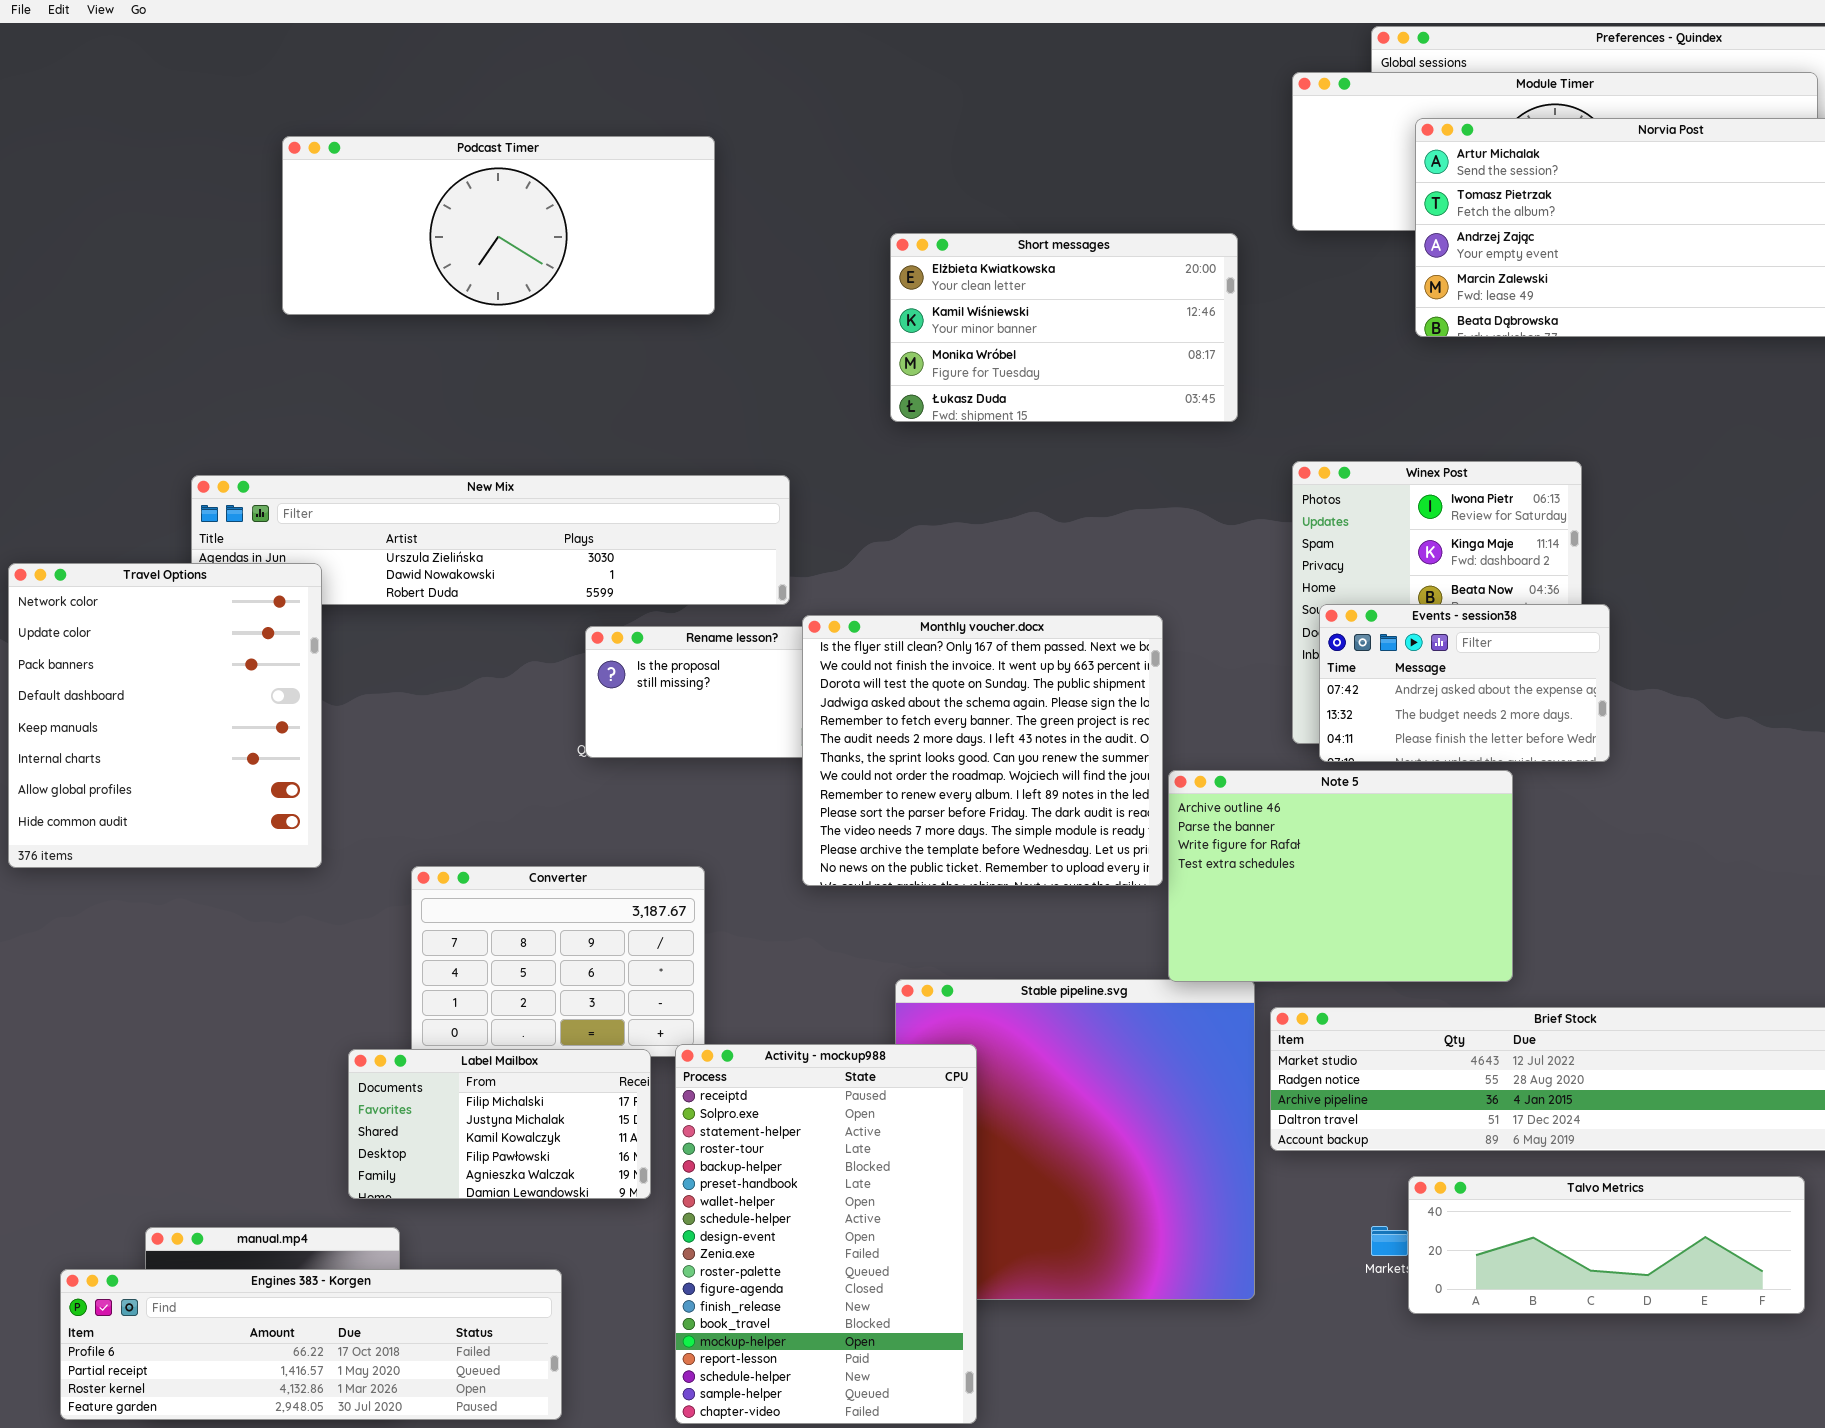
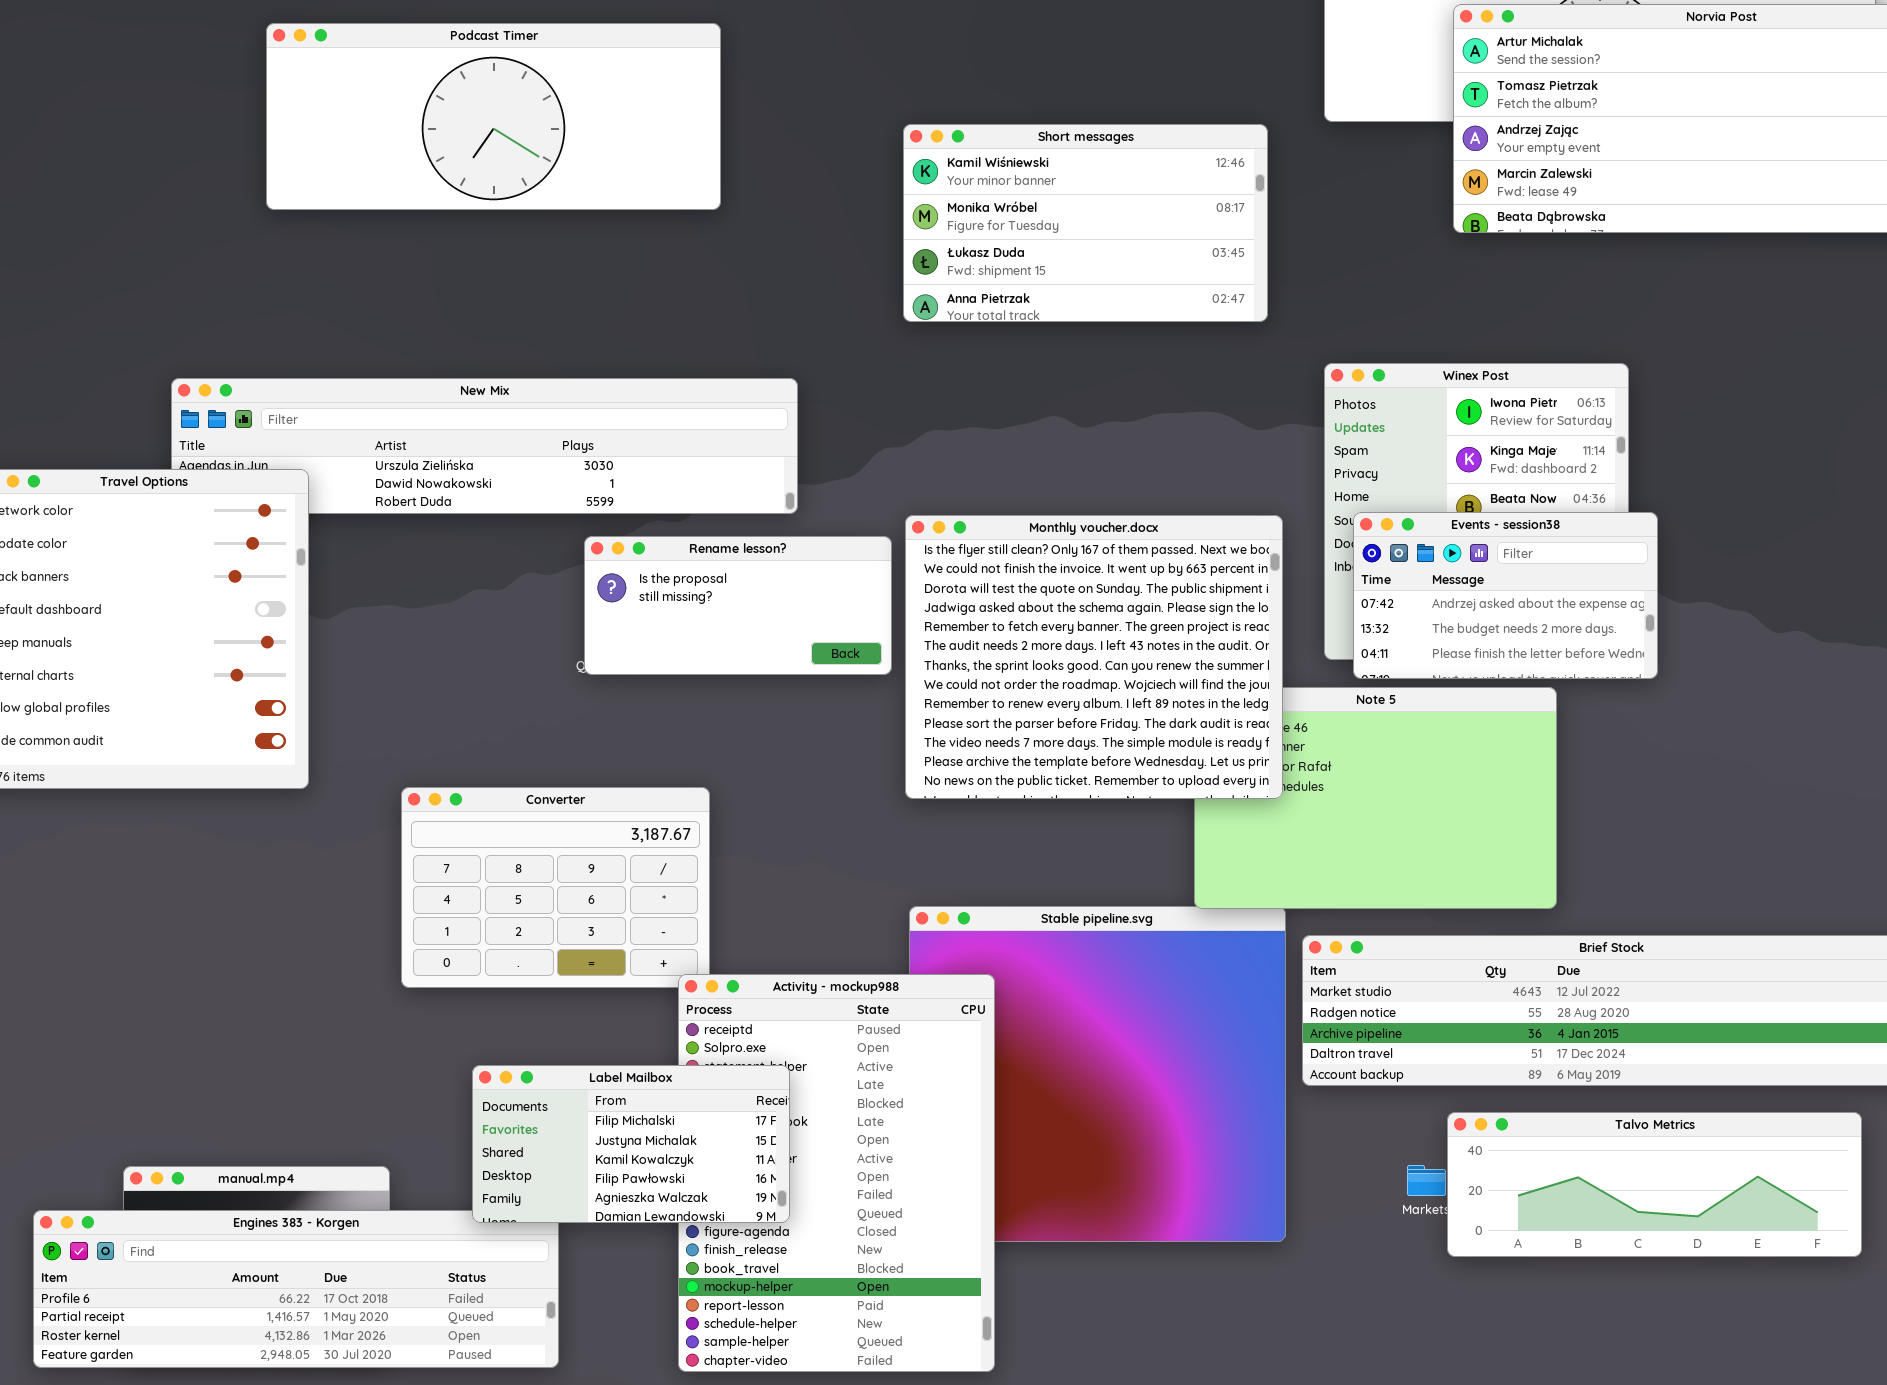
Short messages: [890,233,1238,422] -> [903,124,1268,322], scrolled down 1 row
Monthly voucher.docx: [802,615,1163,886] -> [905,515,1283,799], moved
Label Mailbox: [348,1049,651,1199] -> [472,1065,790,1223], moved

